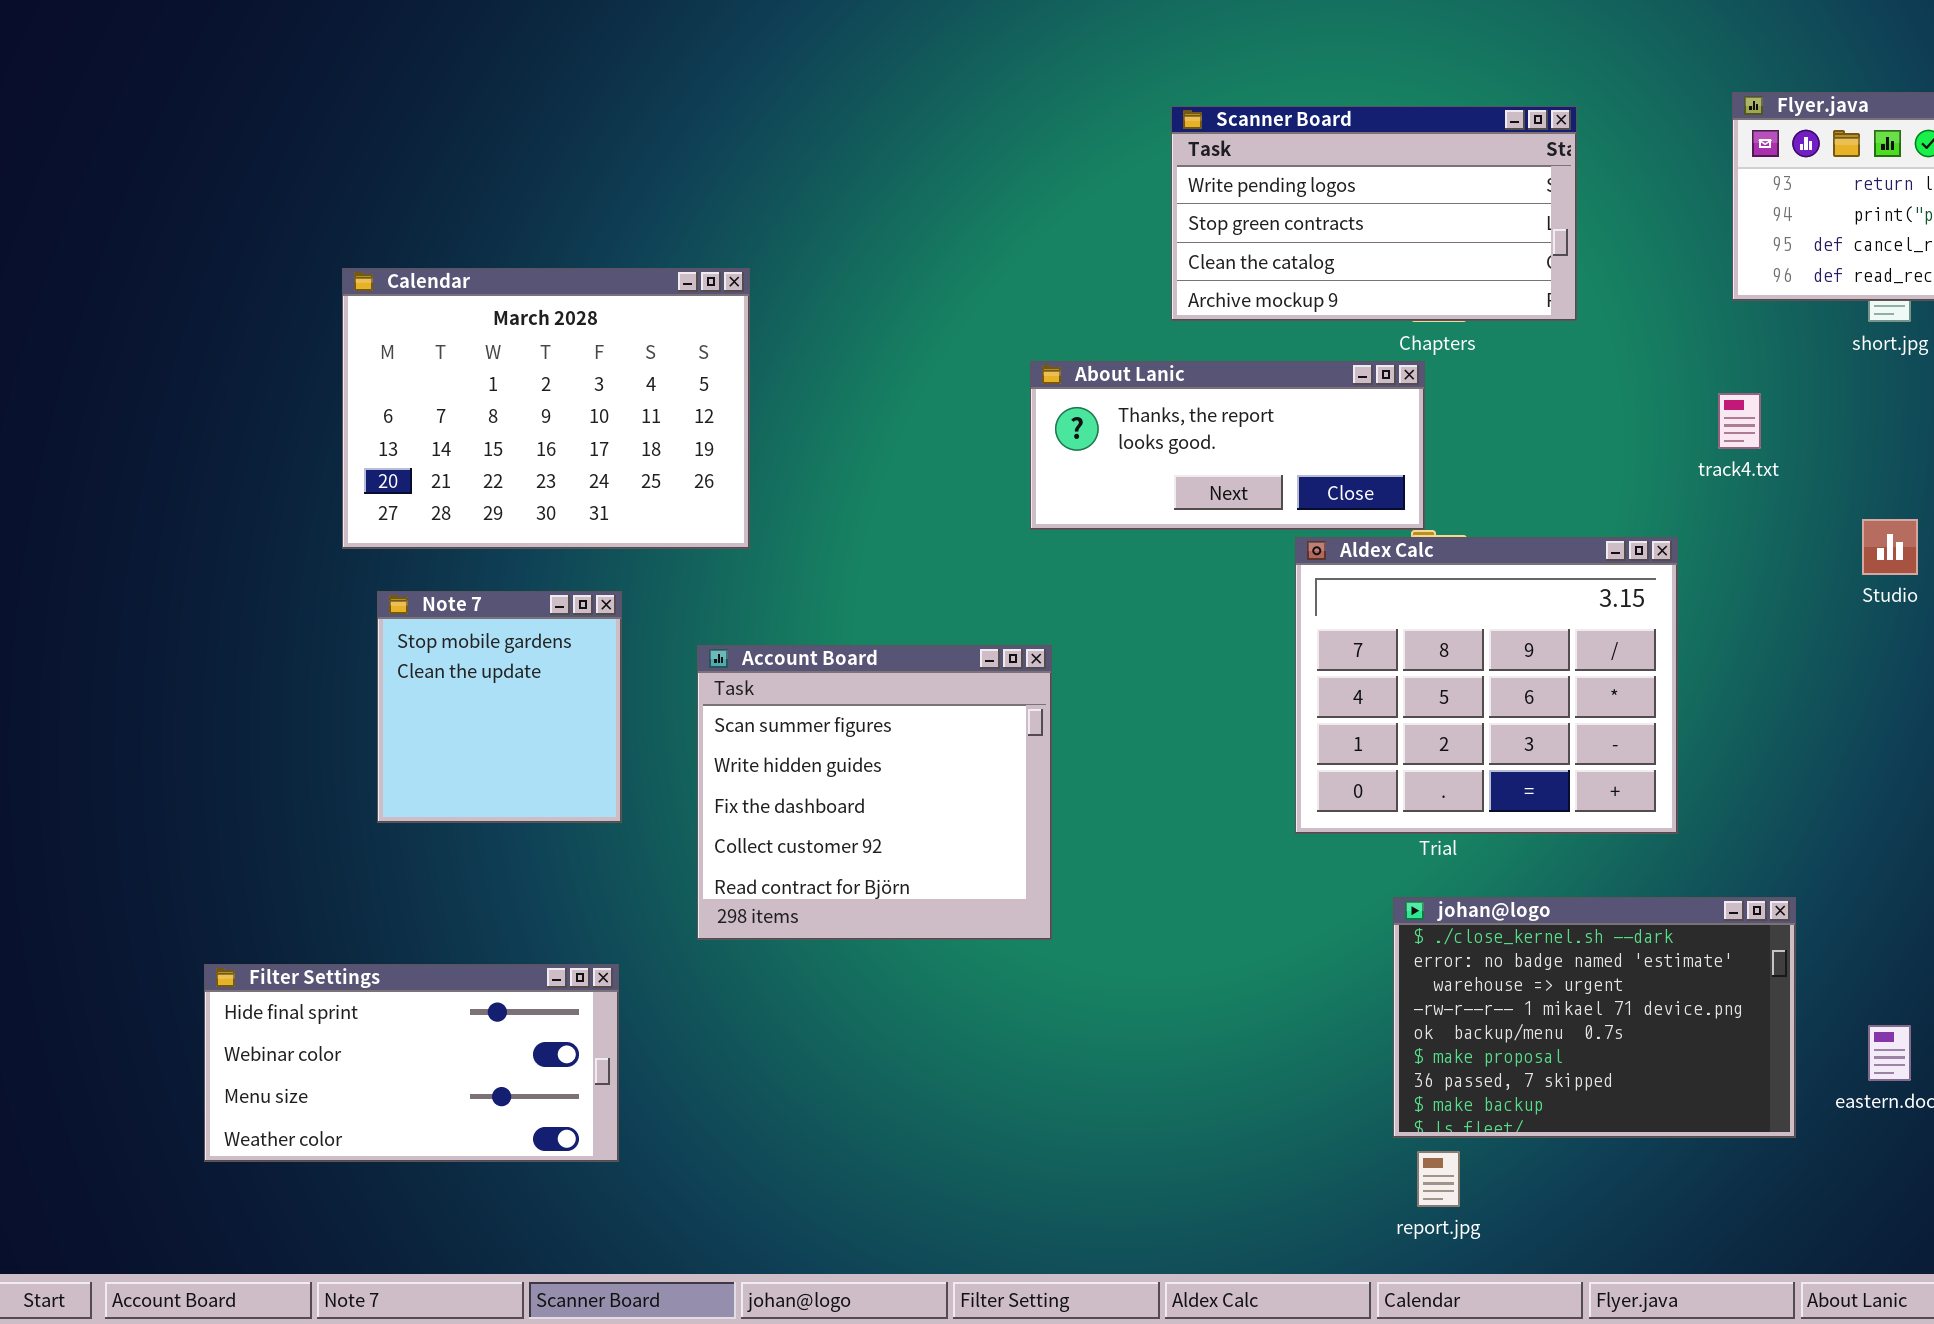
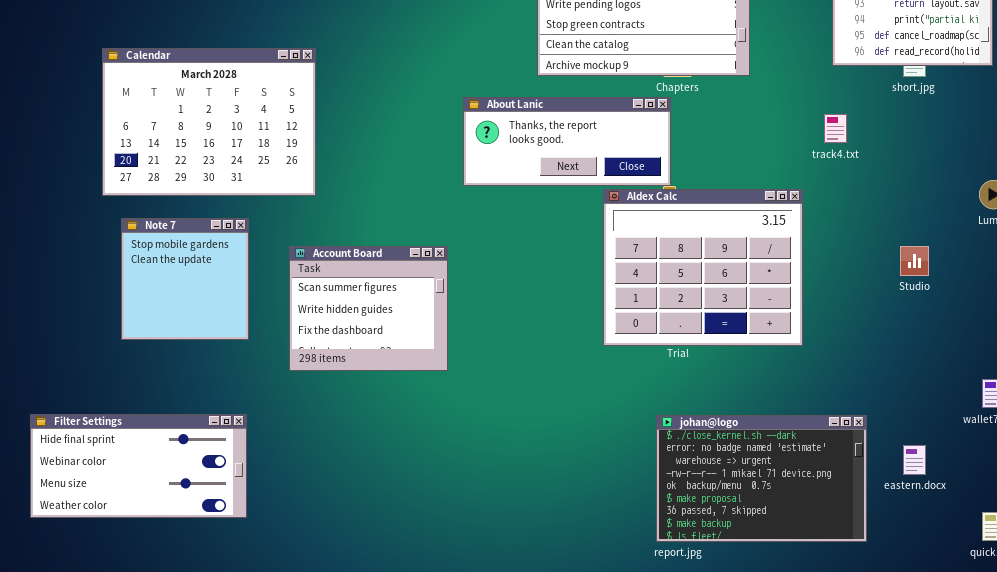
Studio: [1862,519,1918,575] -> [900,246,929,276], moved
Account Board: [697,645,1052,940] -> [289,246,448,371], resized
johan@logo: [1393,897,1796,1138] -> [656,415,867,542], moved

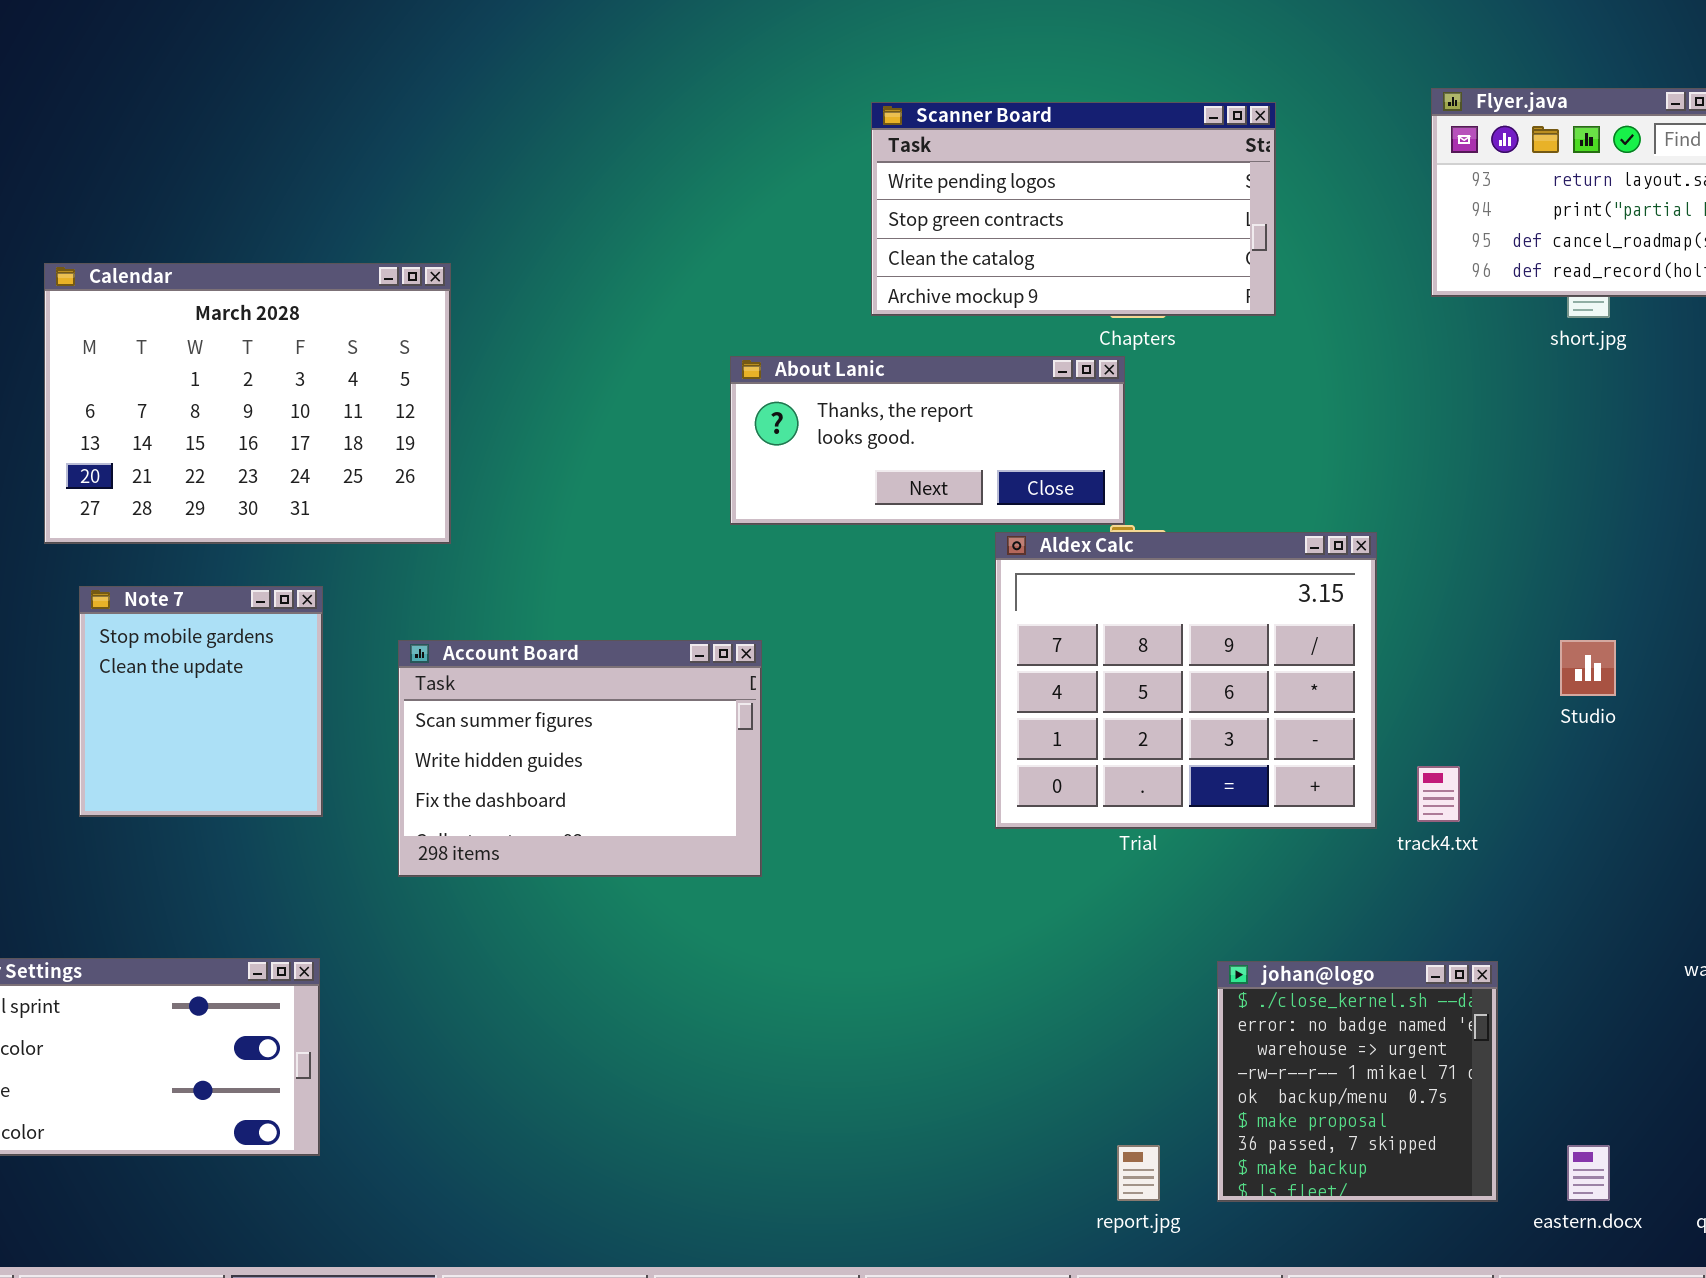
track4.txt: [824,114,847,143] -> [1417,766,1460,822], moved
Account Board: [289,246,448,371] -> [398,640,762,877], resized
johan@logo: [656,415,867,542] -> [1217,961,1498,1202], resized
eastern.docx: [903,445,926,475] -> [1567,1145,1610,1201], moved

